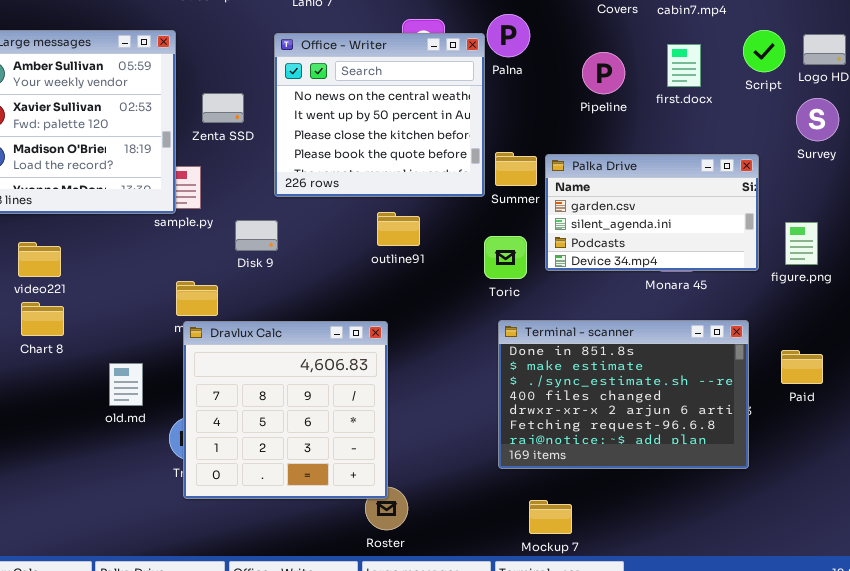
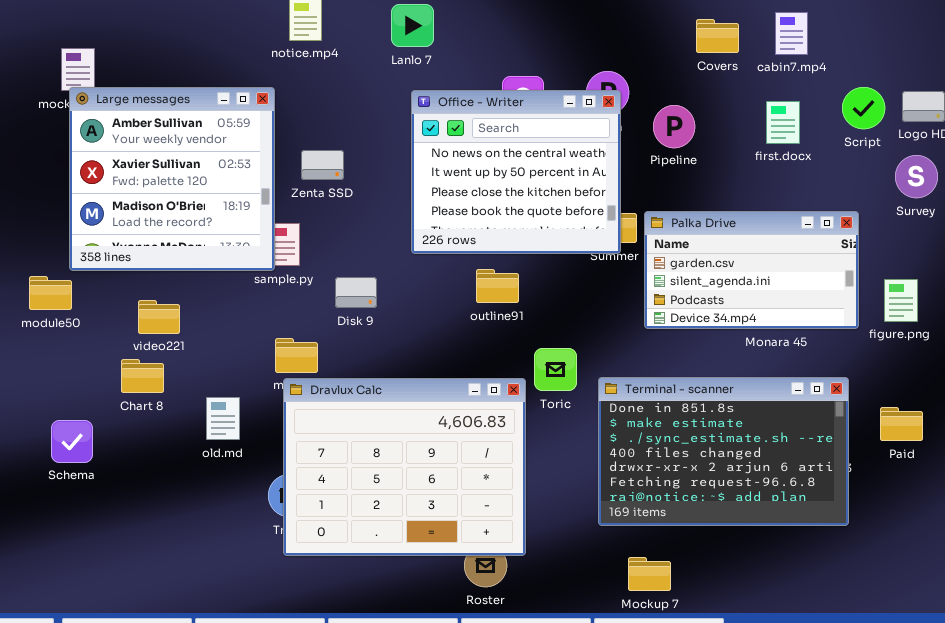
Office - Writer: [274,33,485,197] -> [411,90,621,254], moved
Pipeline: [582,52,625,94] -> [653,105,695,148], moved
Toric: [484,236,527,279] -> [534,348,577,391], moved
video221: [18,242,61,277] -> [138,300,180,334], moved
Dravlux Calc: [183,321,388,499] -> [283,378,526,556], resized
old.md: [109,363,143,406] -> [206,397,240,440], moved

